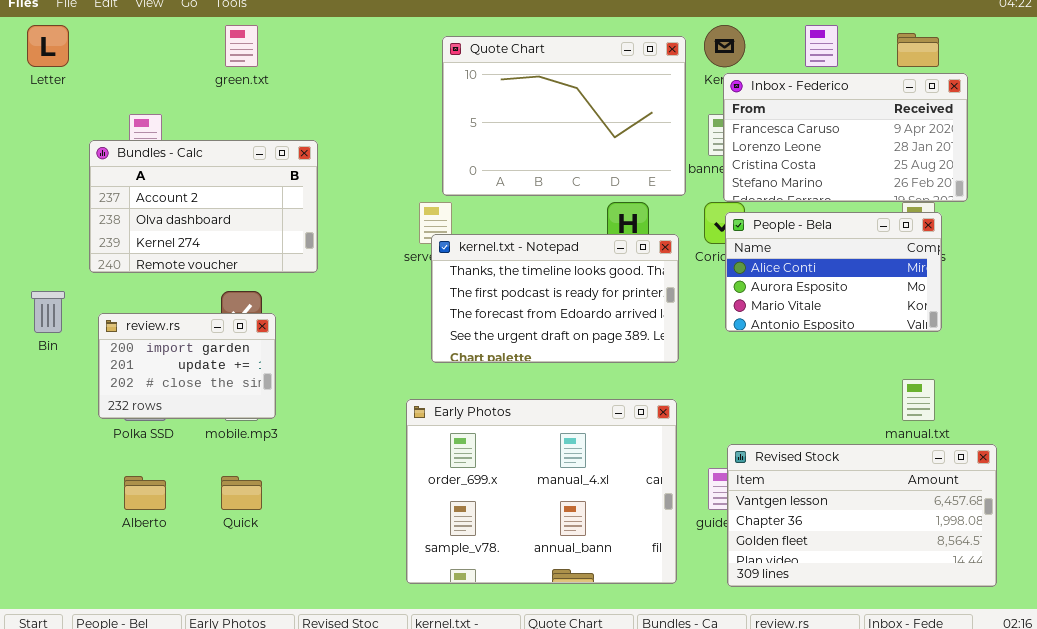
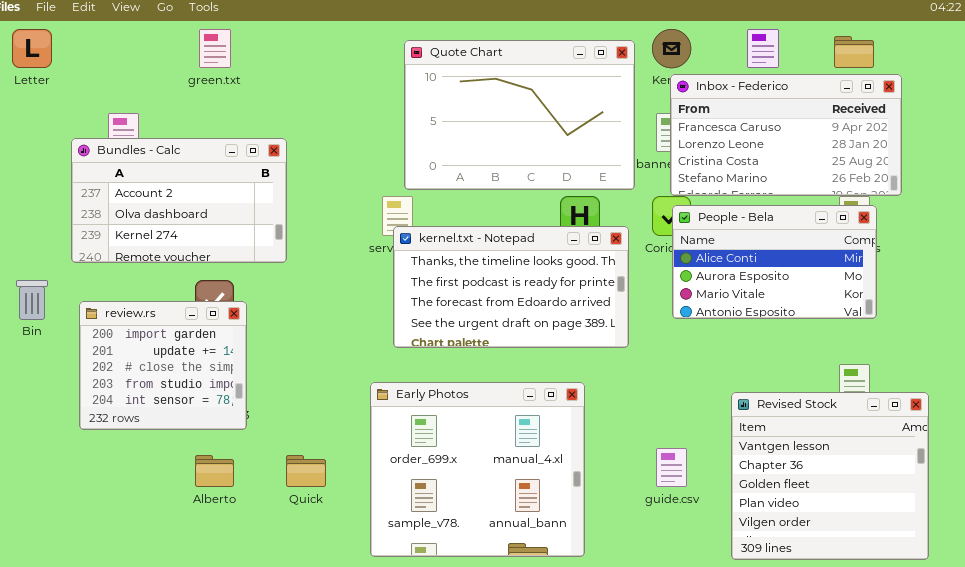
review.rs: [98,313,276,419] -> [79,301,247,430], resized
Early Photos: [406,399,677,584] -> [370,382,585,557], resized
Revised Stock: [727,444,997,587] -> [731,392,929,560], resized
Alberto: [124,476,166,510] -> [195,455,234,487], moved
Quick: [221,476,262,510] -> [286,455,326,487], moved

